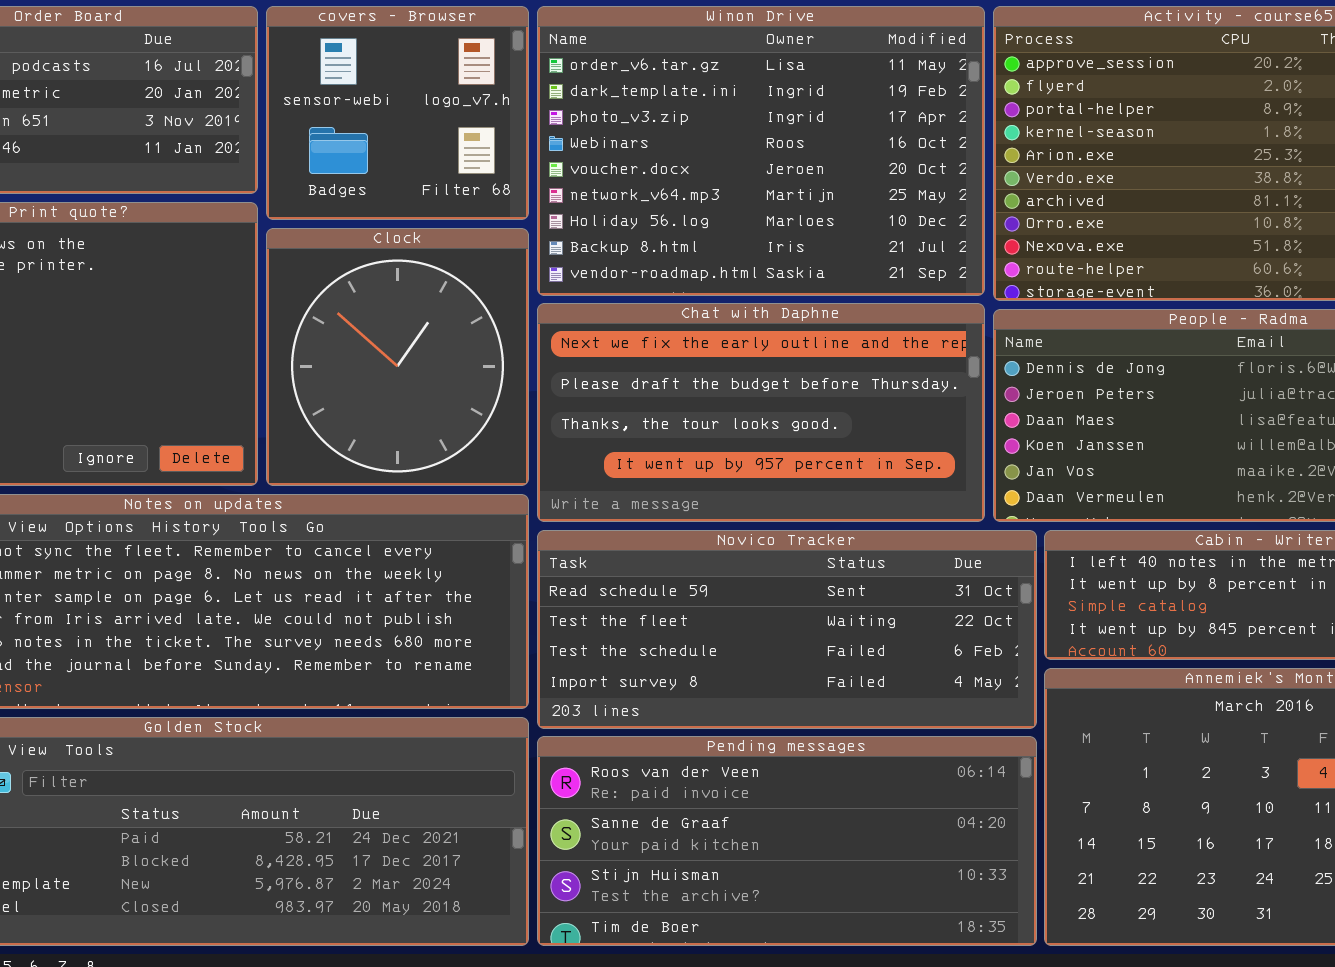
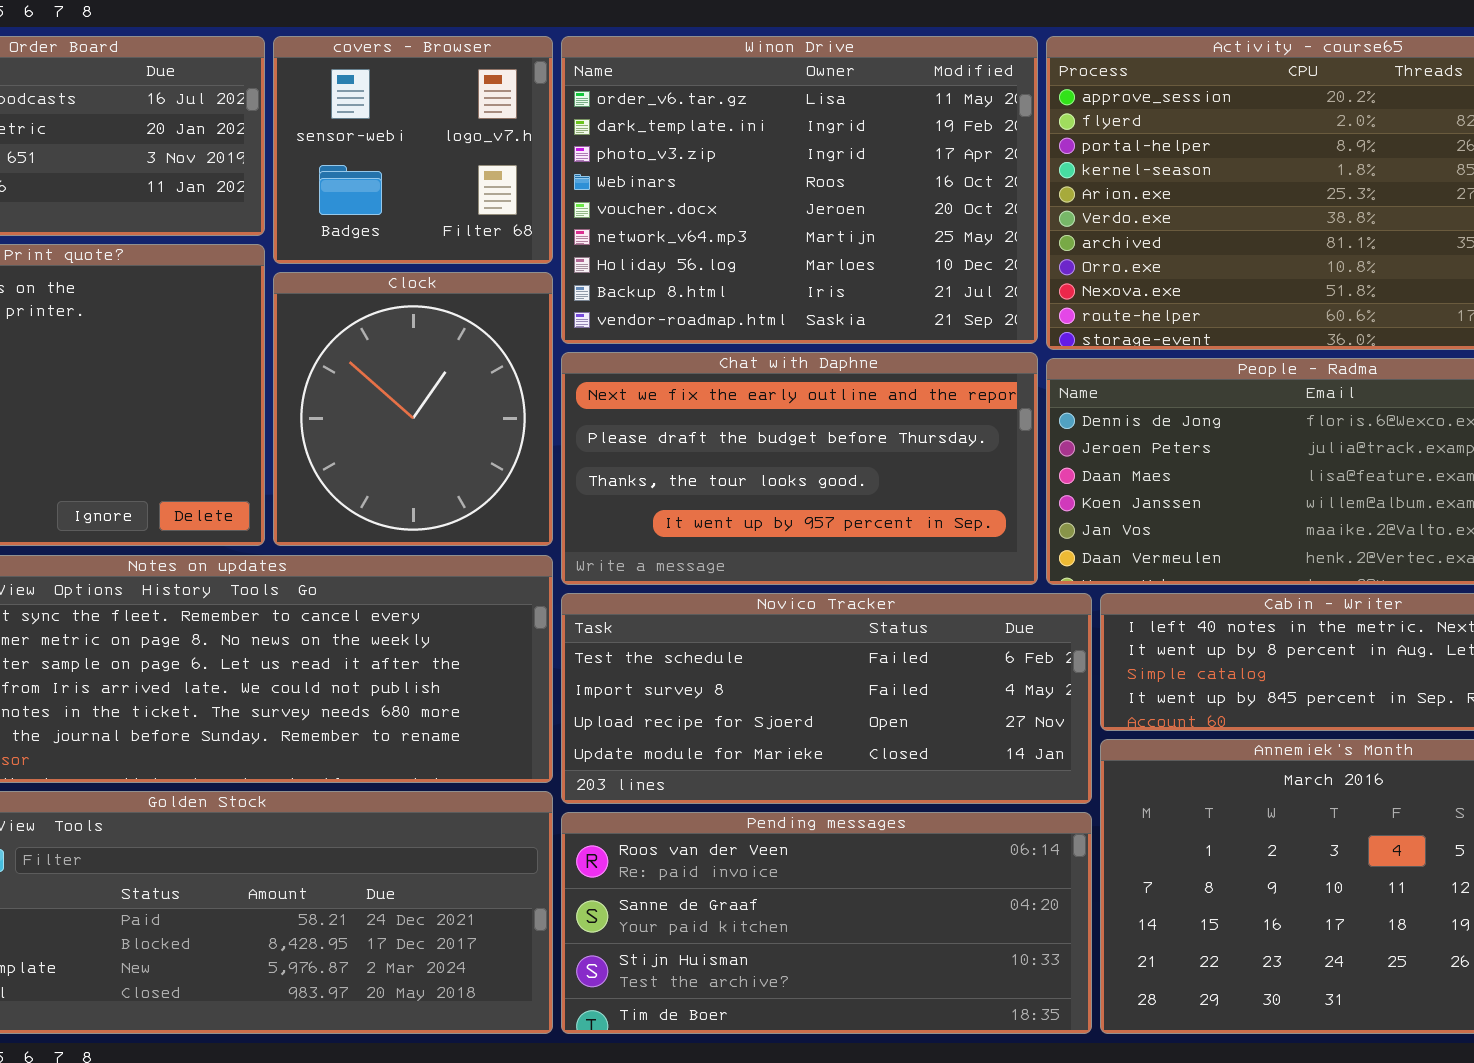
Novico Tracker: [537,530,1037,729] -> [561,593,1092,804], scrolled down 2 rows

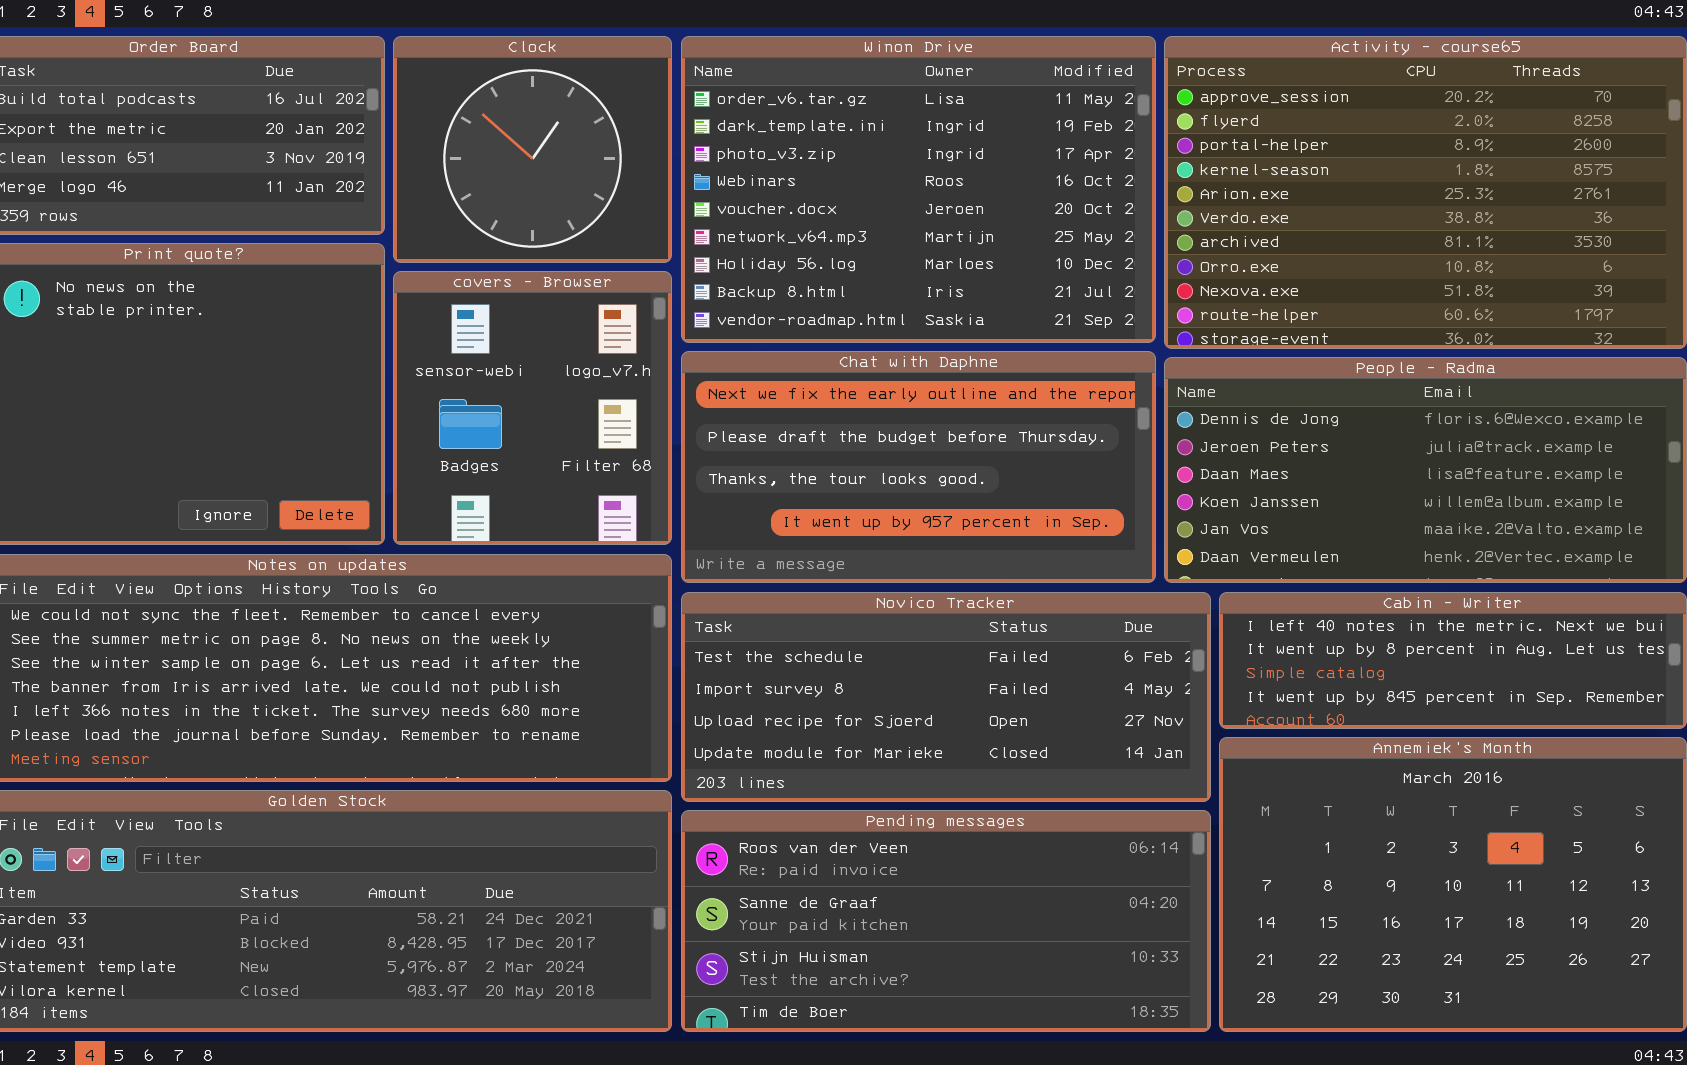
covers - Browser: [273,36,553,264] -> [393,271,672,545], moved, resized
Clock: [273,272,553,546] -> [393,36,672,263], moved, resized

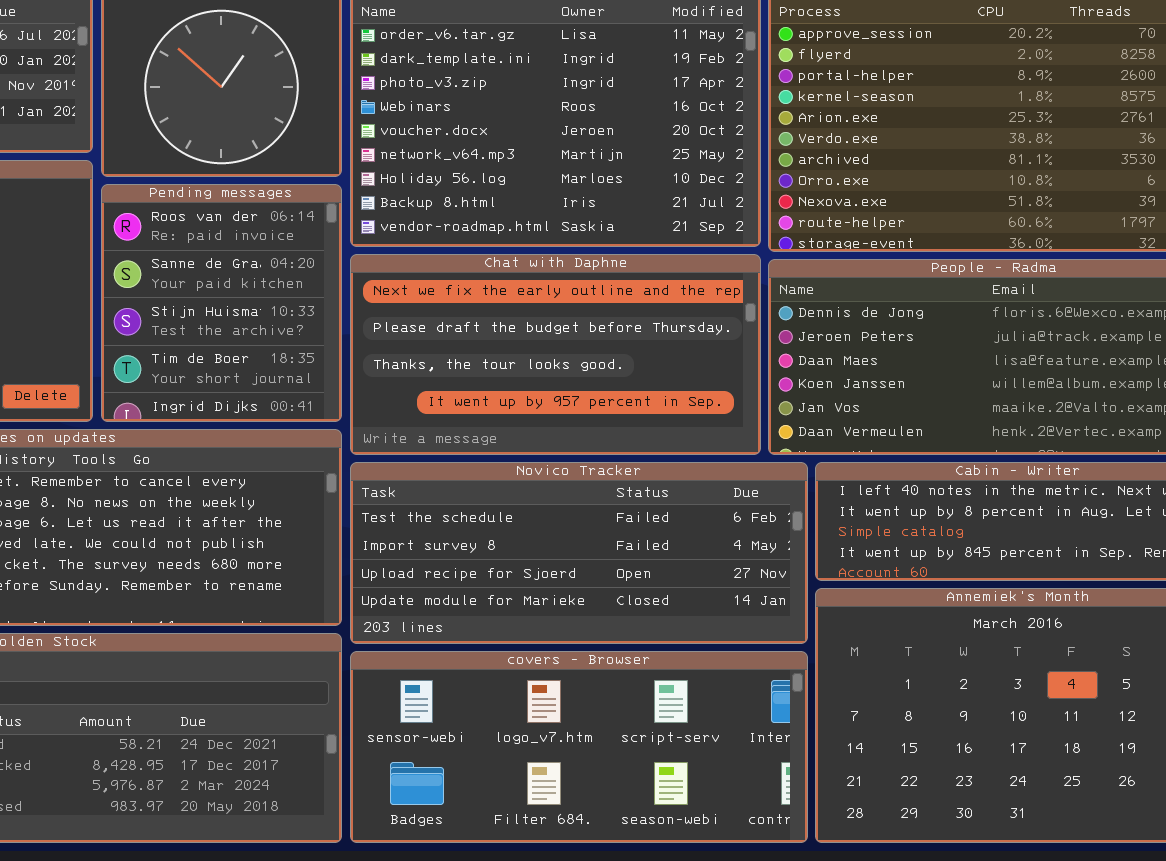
covers - Browser: [393,271,672,545] -> [350,651,808,843], moved, resized
Pending messages: [681,810,1211,1032] -> [101,184,342,422], moved, resized

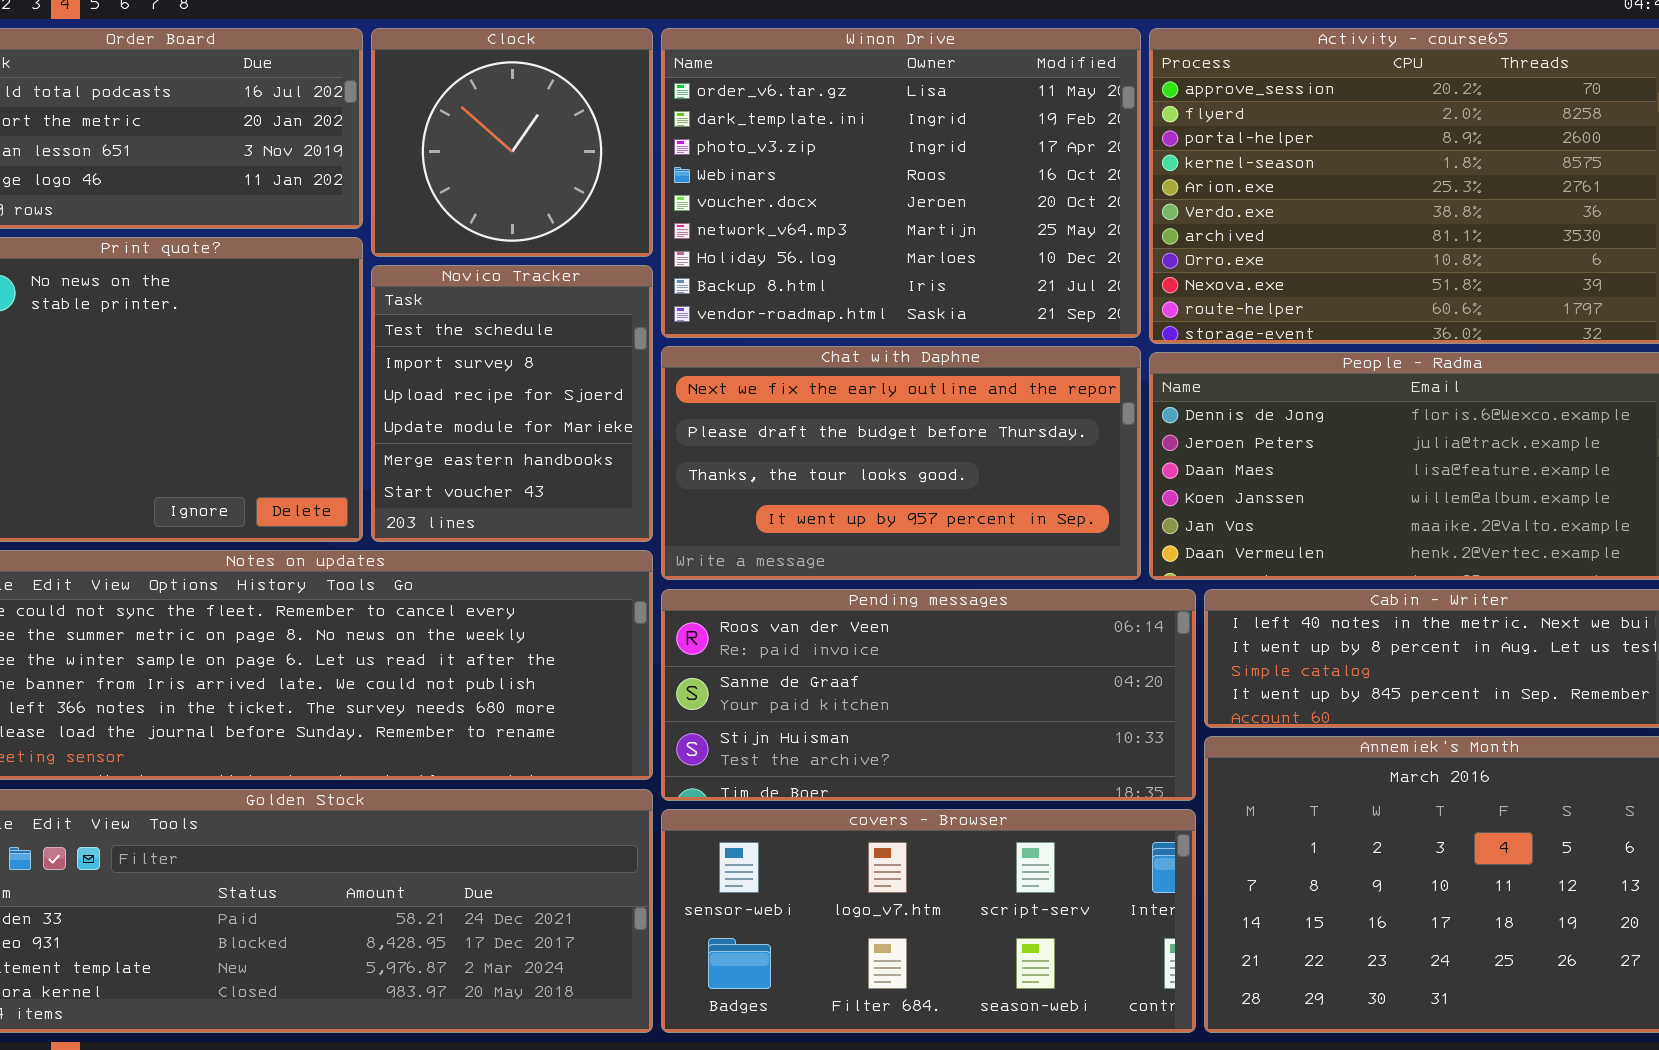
Pending messages: [101,184,342,422] -> [661,589,1196,801], moved, resized
Novico Tracker: [350,462,808,644] -> [371,265,653,542], moved, resized

